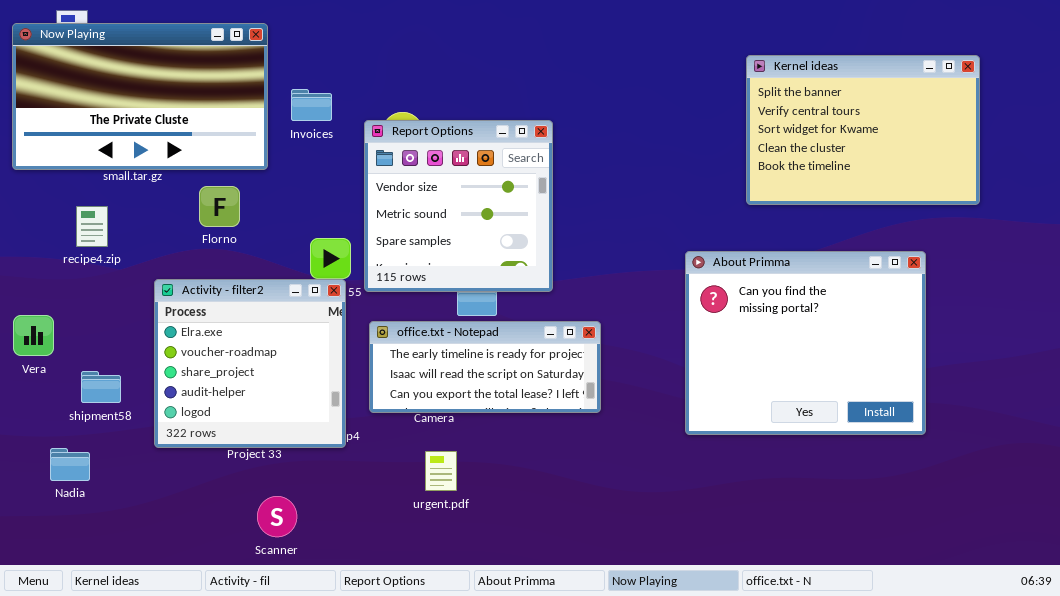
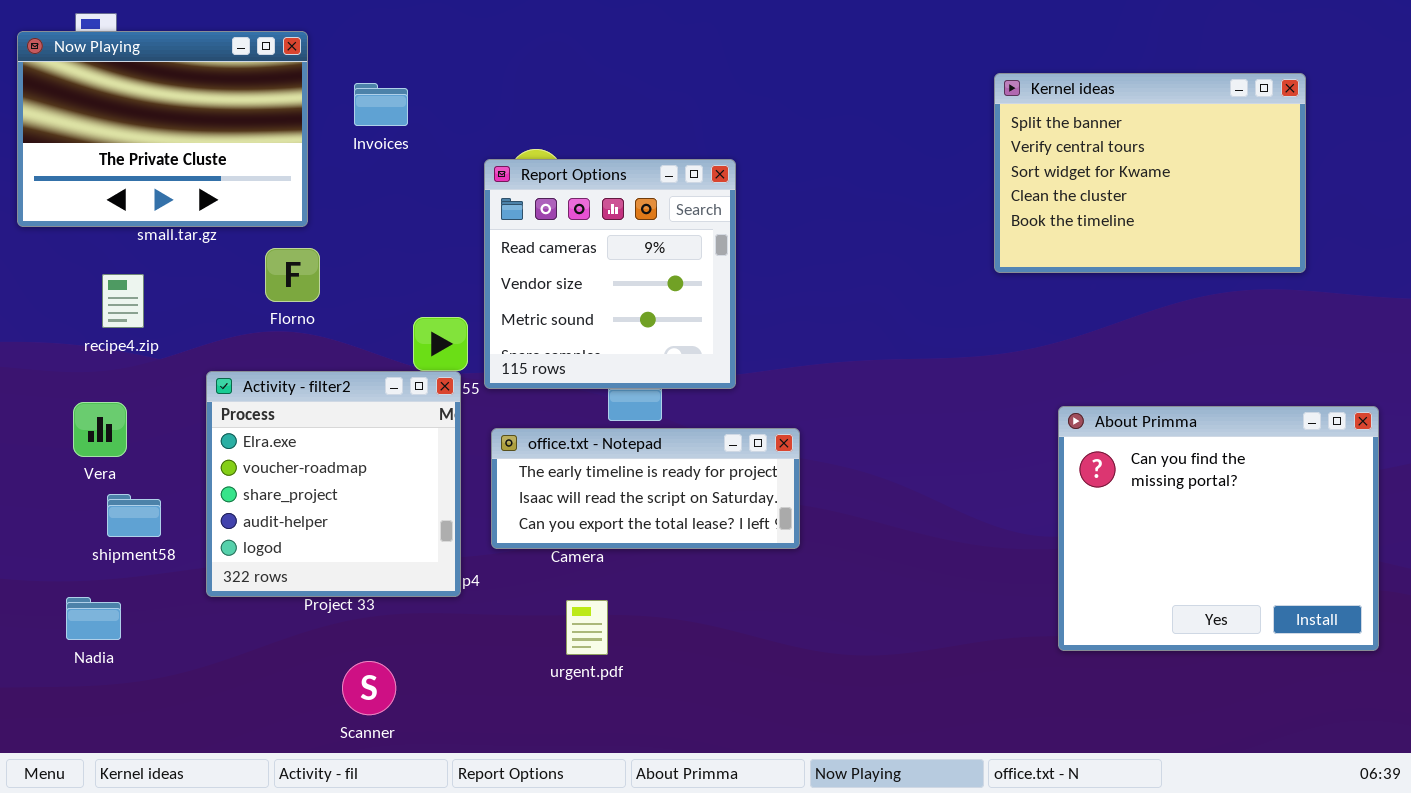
Now Playing: [12,23,268,170] -> [17,31,308,227], resized
Invoices: [291,89,332,121] -> [354,83,408,126], moved
Report Options: [364,120,553,292] -> [484,159,736,389], scrolled up 1 row
About Primma: [685,251,926,435] -> [1058,406,1379,651], moved
Vera: [13,315,54,356] -> [73,402,127,457], moved

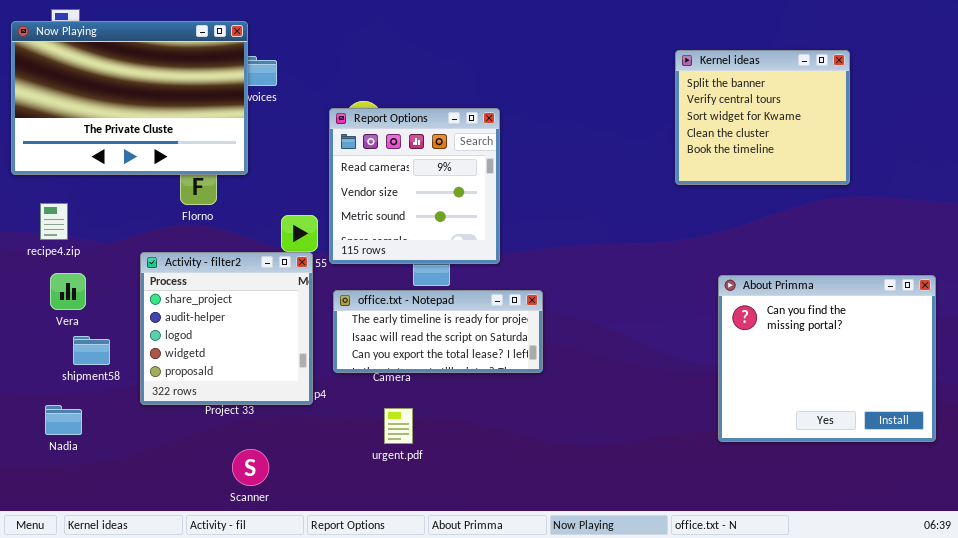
Now Playing: [17,31,308,227] -> [11,21,248,175], resized
Kernel ideas: [994,73,1306,273] -> [675,50,850,185], resized
recipe4.zip: [102,274,144,328] -> [40,203,68,240], moved
Activity - filter2: [206,371,461,597] -> [140,252,313,405], scrolled down 2 rows

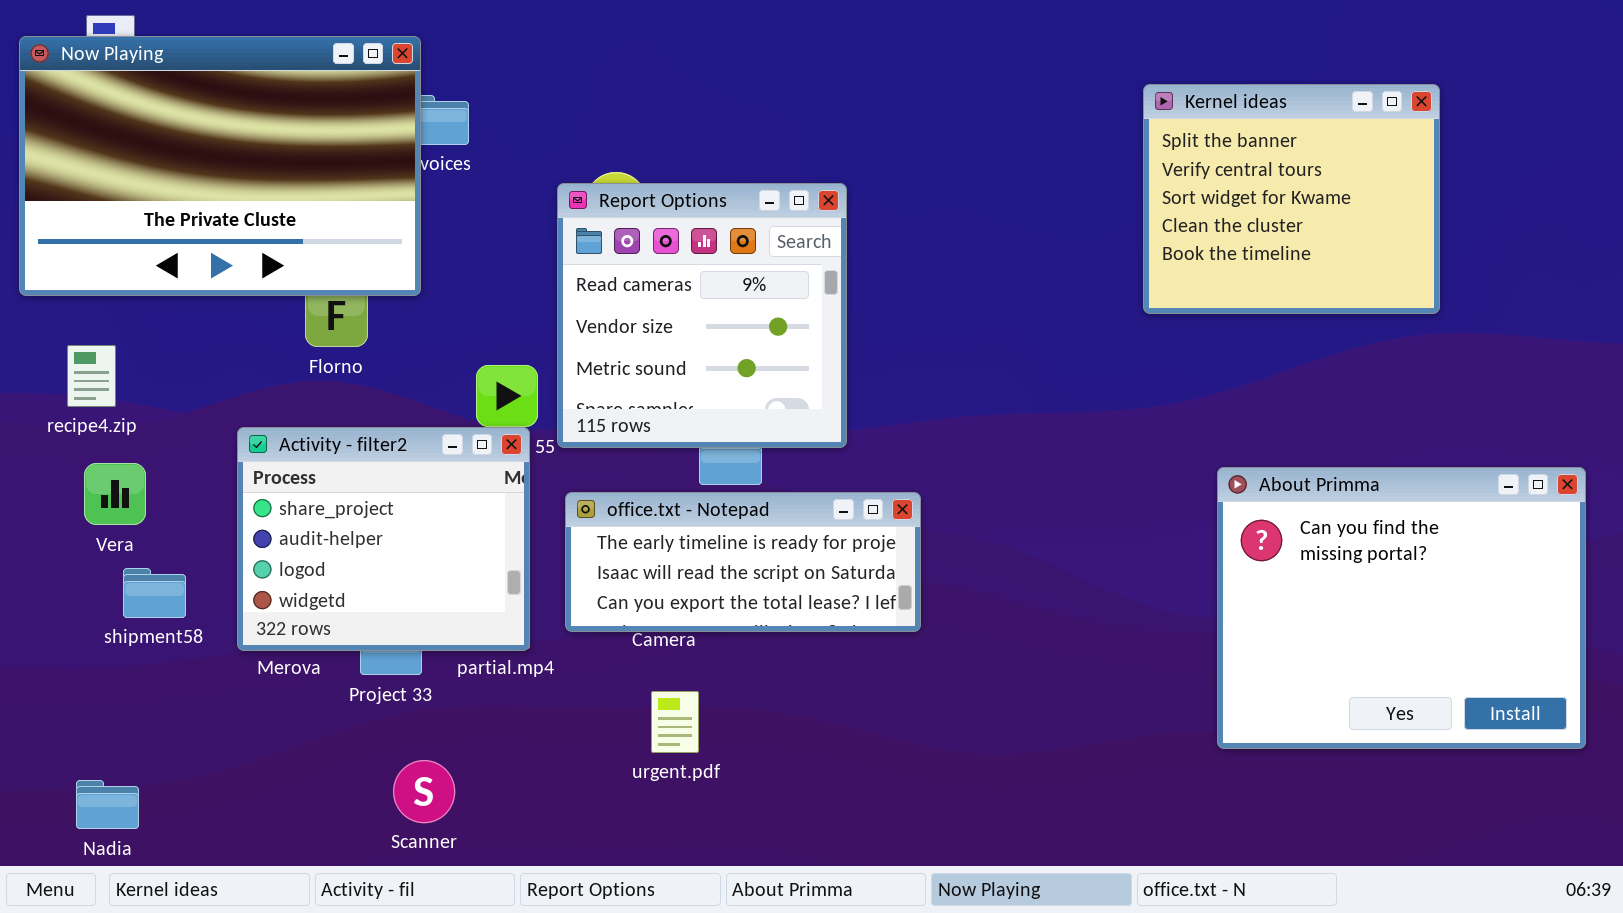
Activity - filter2: [140,252,313,405] -> [237,427,530,651], resized
Nadia: [45,405,82,435] -> [76,780,139,829], moved

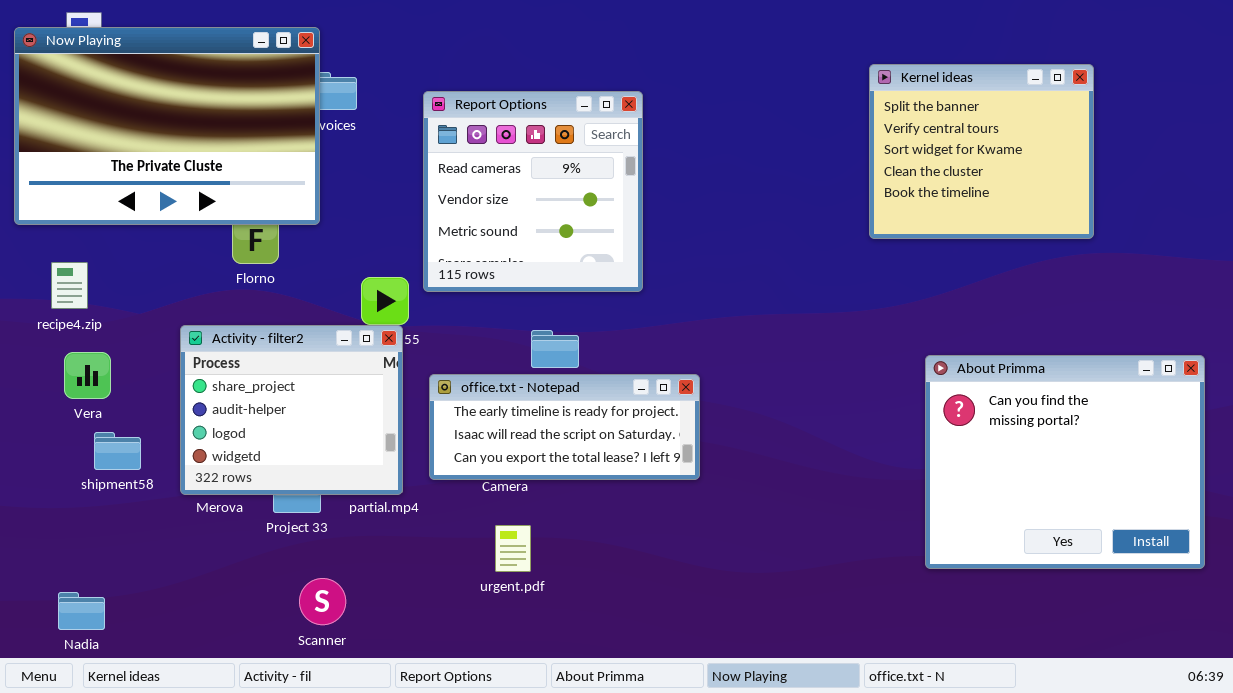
Report Options: [557,183,847,448] -> [423,91,643,292], moved

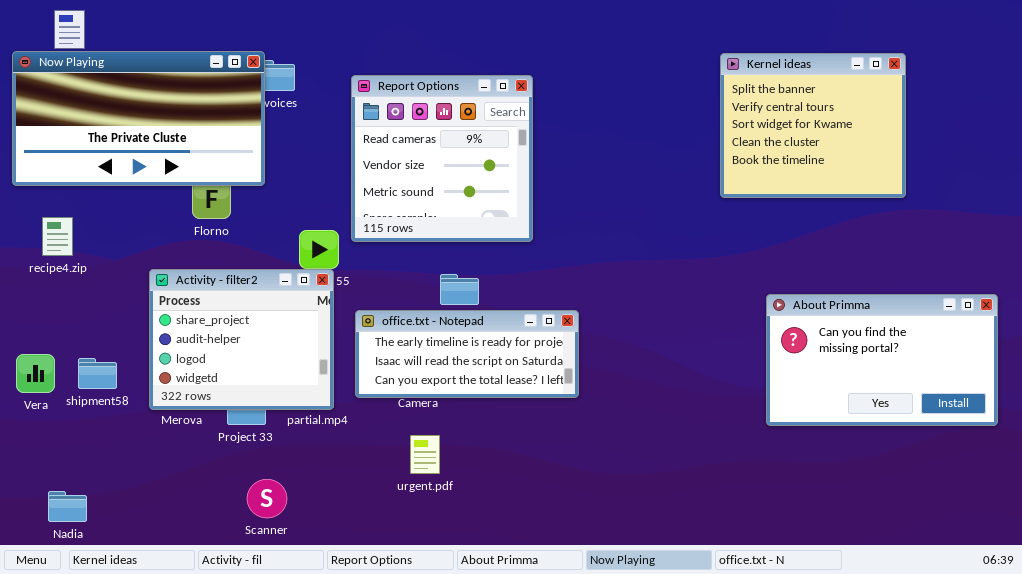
Now Playing: [14,27,320,225] -> [12,51,265,186], resized
Vera: [64,352,111,399] -> [16,354,55,393], moved
About Primma: [925,355,1205,569] -> [766,294,998,426], resized

